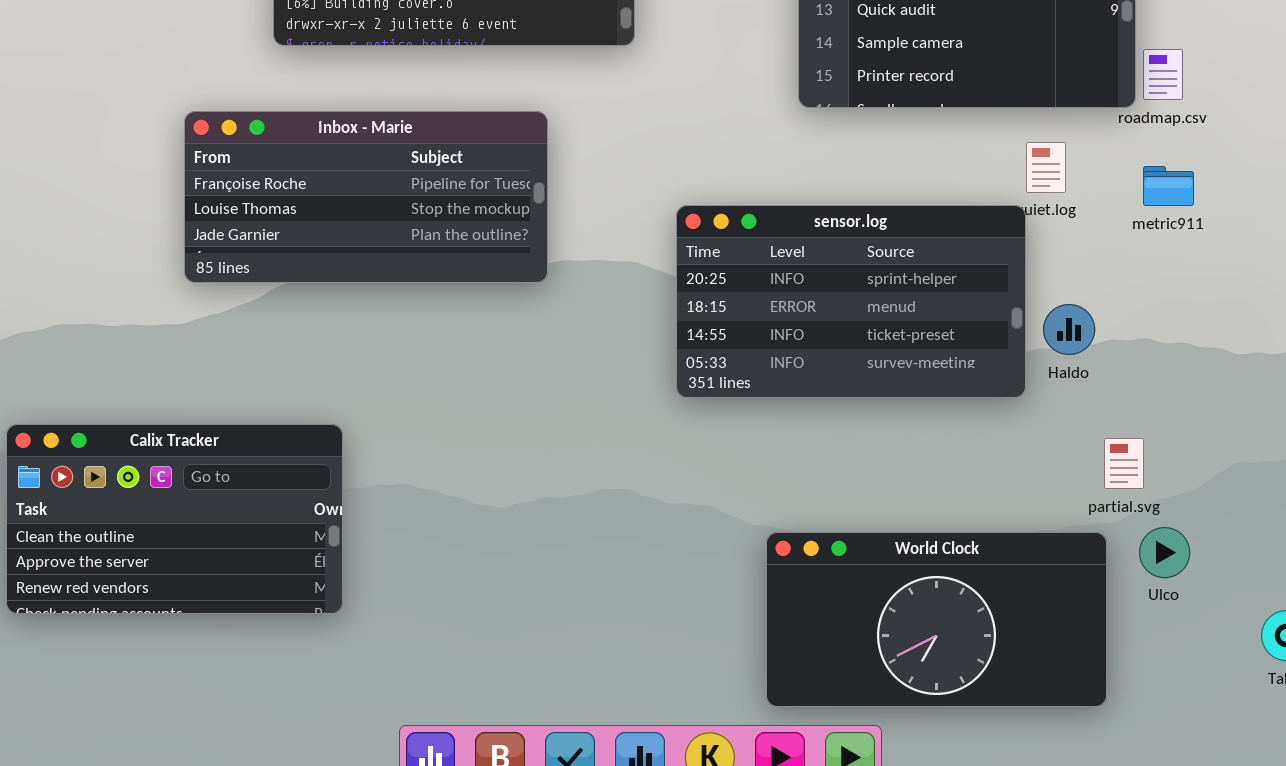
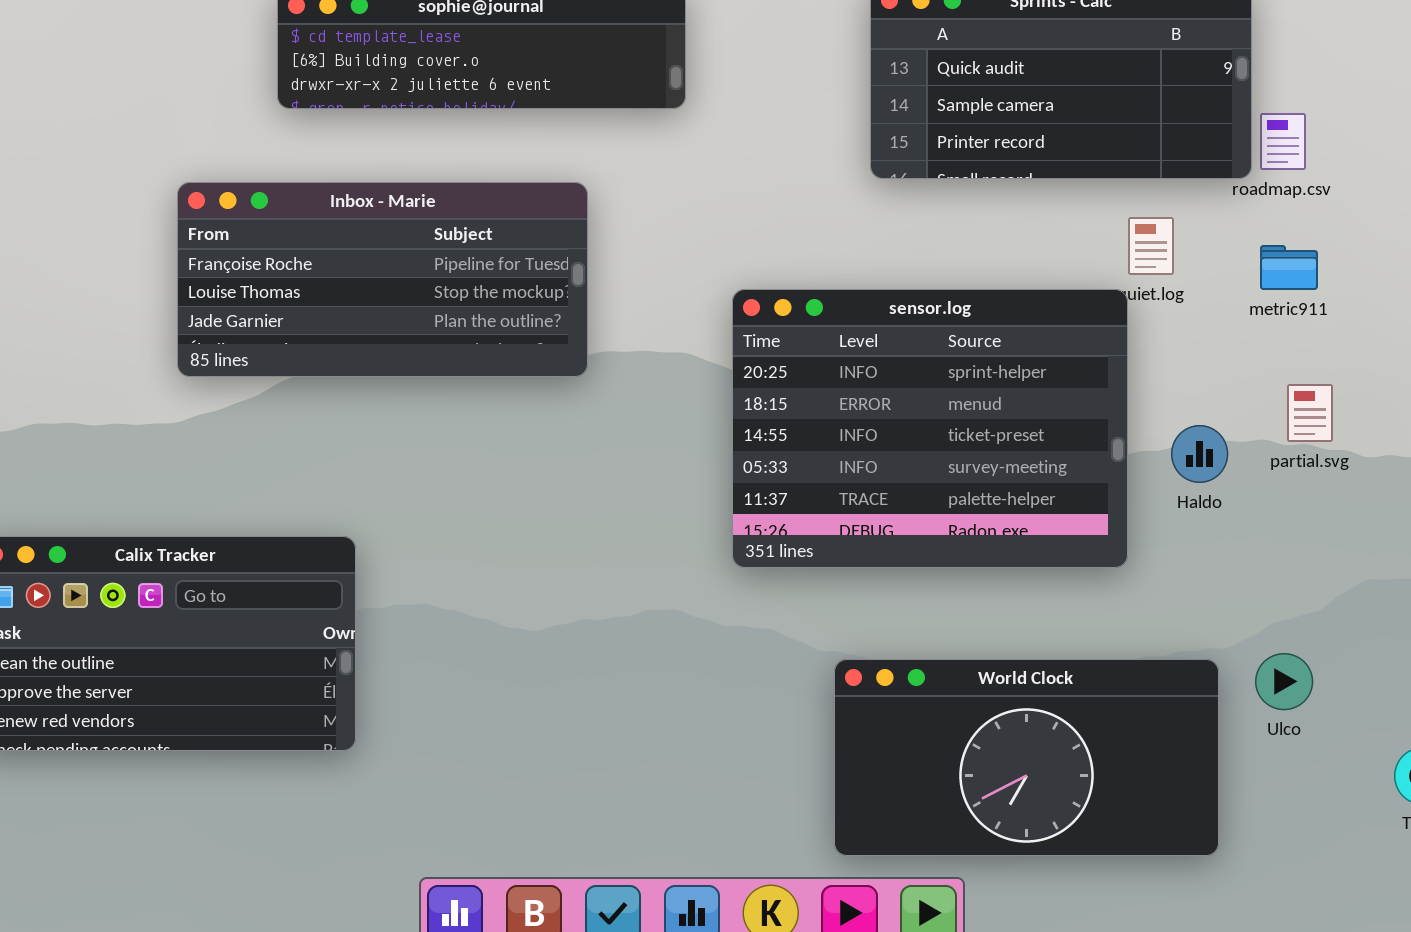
sensor.log: [676,205,1026,398] -> [732,289,1128,568], resized
Haldo: [1043,304,1095,355] -> [1171,425,1228,483], moved
partial.svg: [1104,438,1144,489] -> [1287,384,1333,442], moved

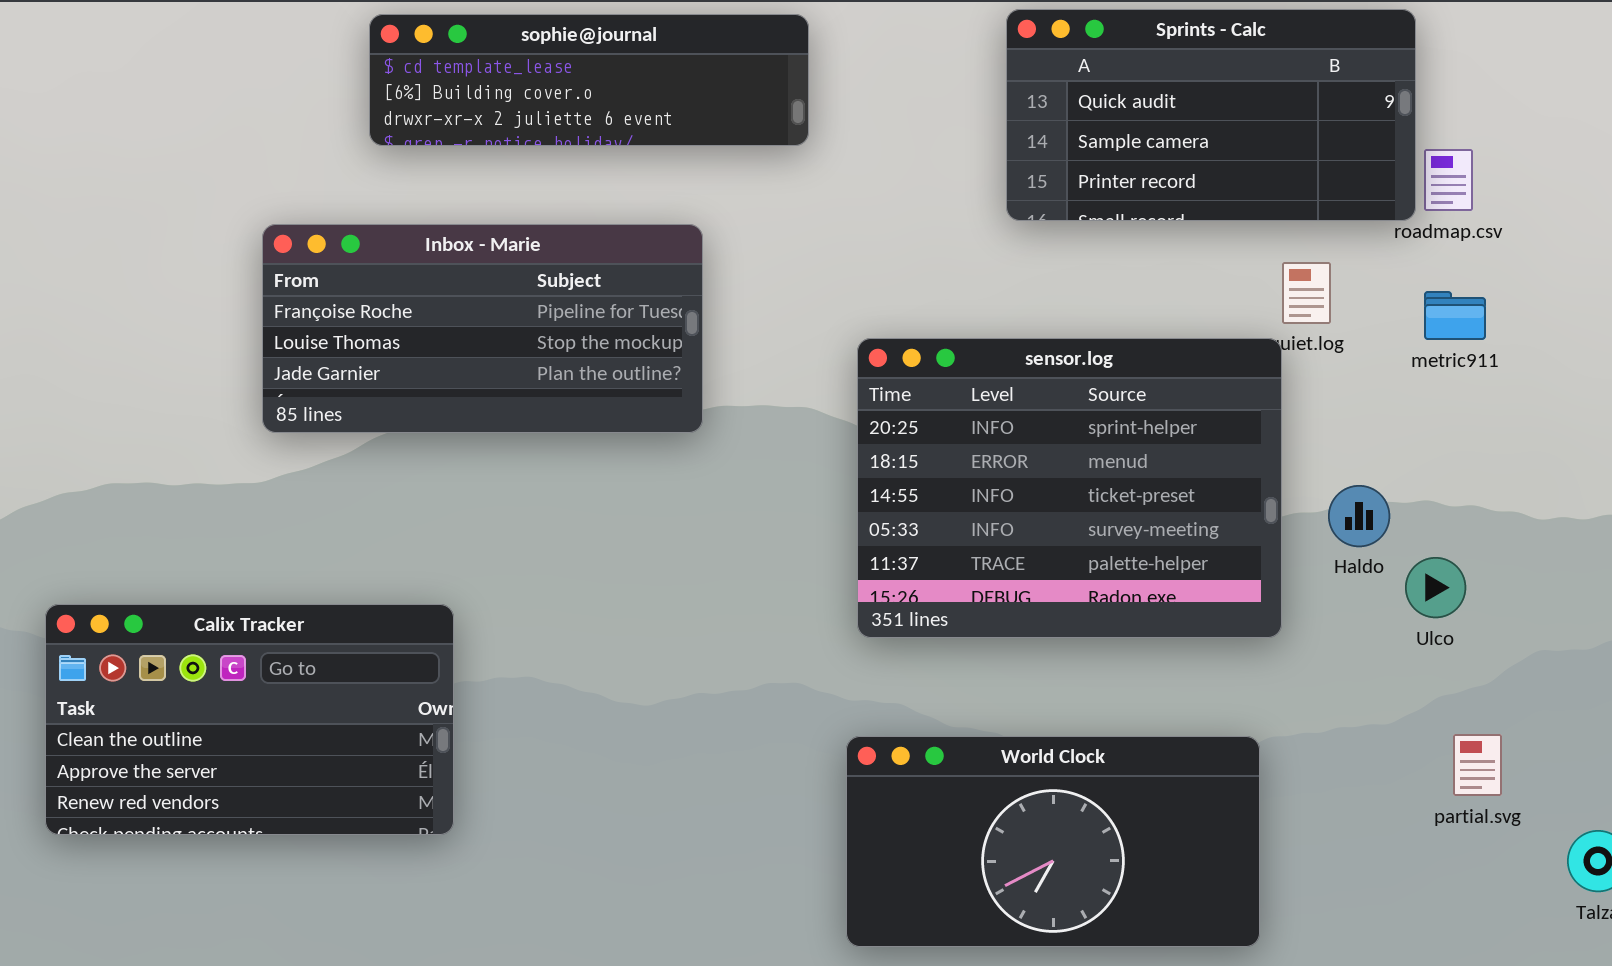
partial.svg: [1287,384,1333,442] -> [1453,734,1502,796], moved
Ulco: [1255,653,1313,710] -> [1405,557,1466,618], moved
World Clock: [834,659,1219,856] -> [846,736,1260,947], moved

